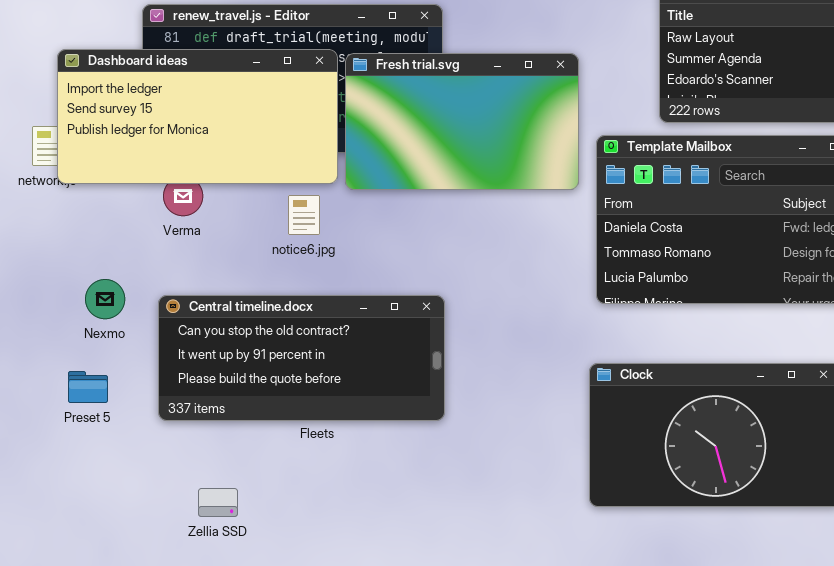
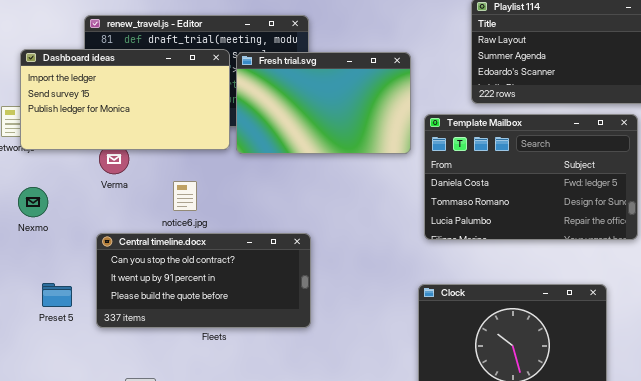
notice6.jpg: [288,195,320,235] -> [173,181,197,211], moved
Nexmo: [85,279,125,319] -> [18,187,48,217], moved
Preset 5: [68,371,108,403] -> [42,283,72,307], moved

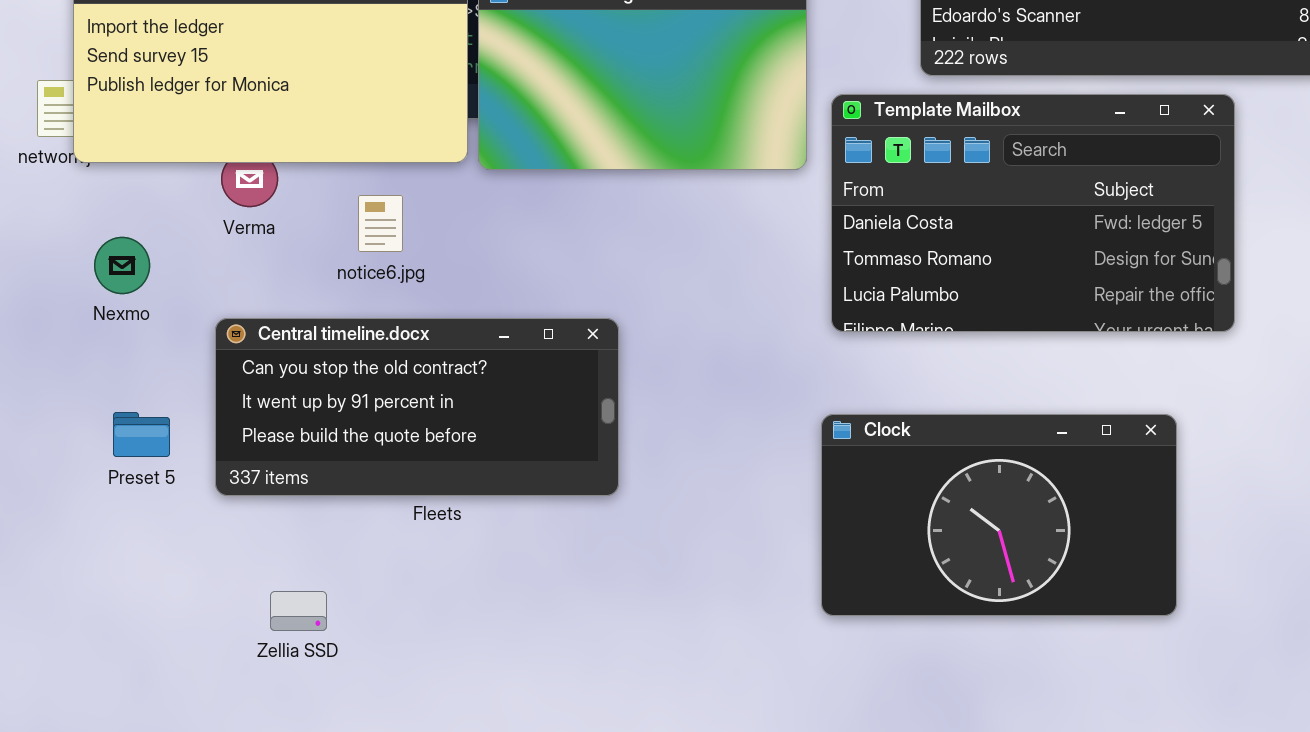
notice6.jpg: [173,181,197,211] -> [358,195,403,252], moved
Nexmo: [18,187,48,217] -> [94,237,150,294], moved

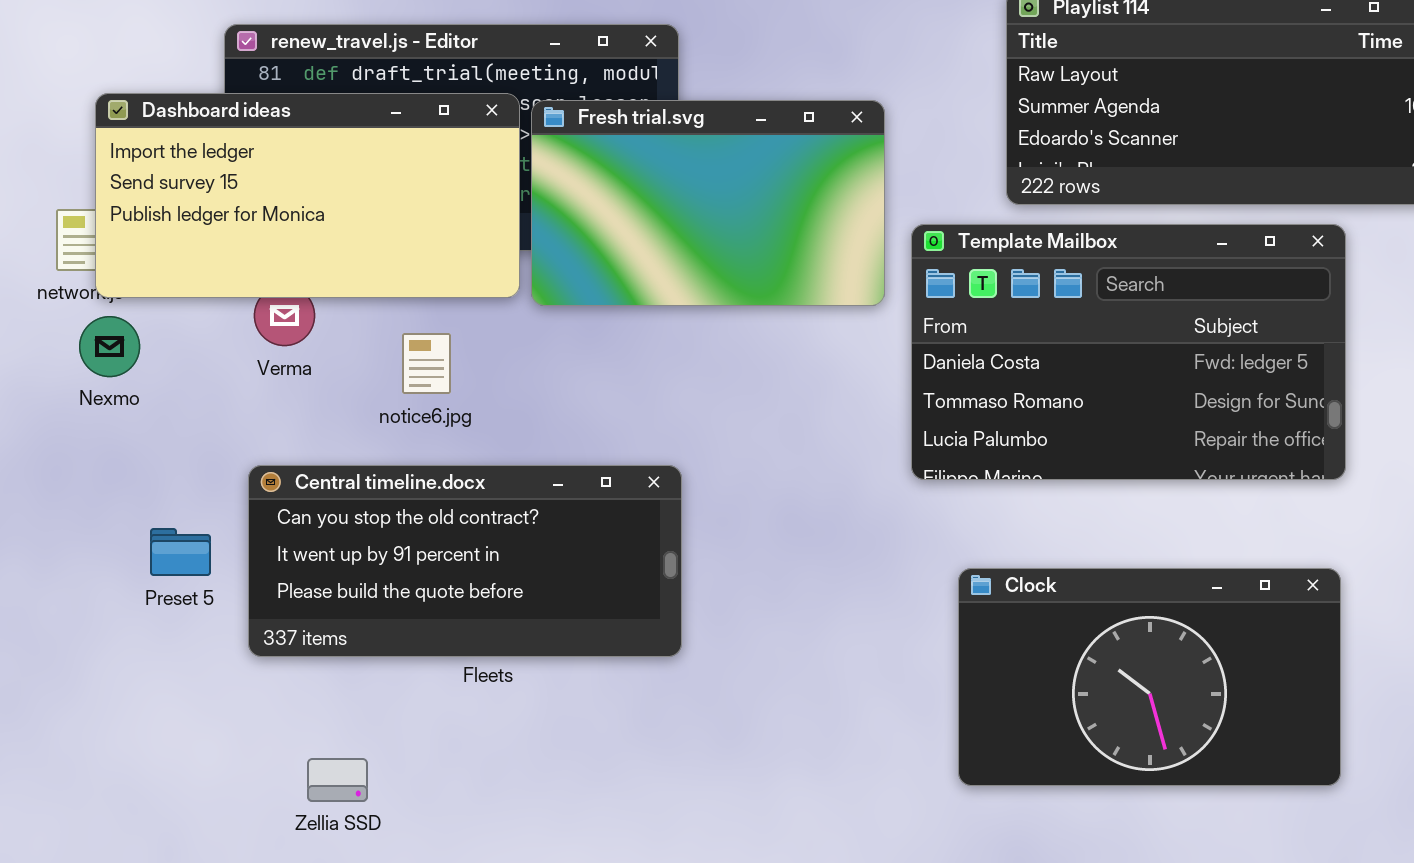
Nexmo: [94,237,150,294] -> [79,316,140,377], moved
Preset 5: [113,412,170,457] -> [150,528,211,576], moved
Clock: [821,414,1177,616] -> [958,568,1341,786], moved

